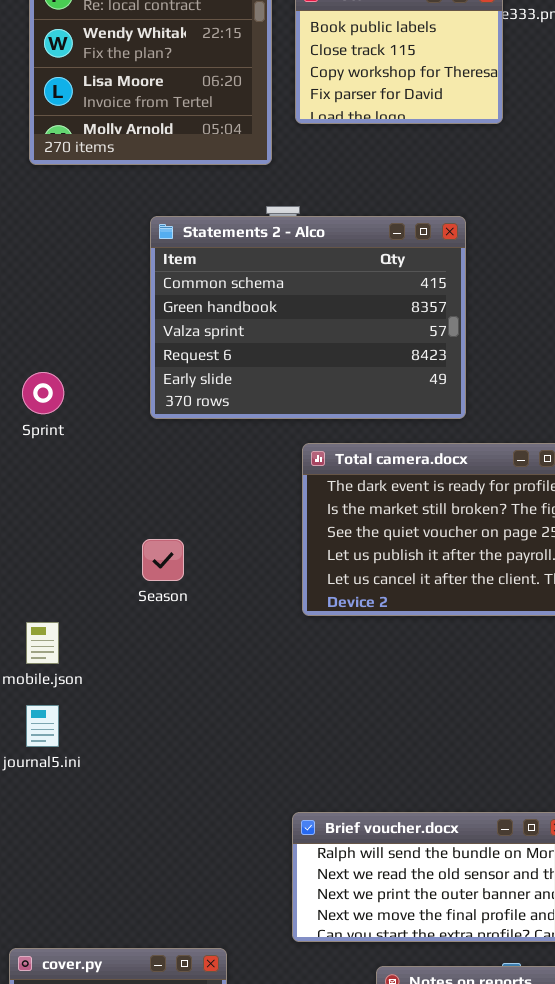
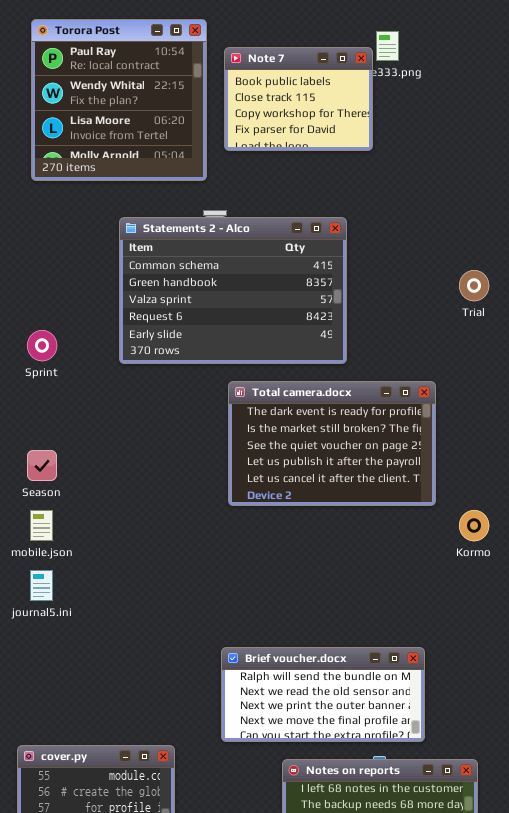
Season: [142,539,184,581] -> [27,450,57,481], moved

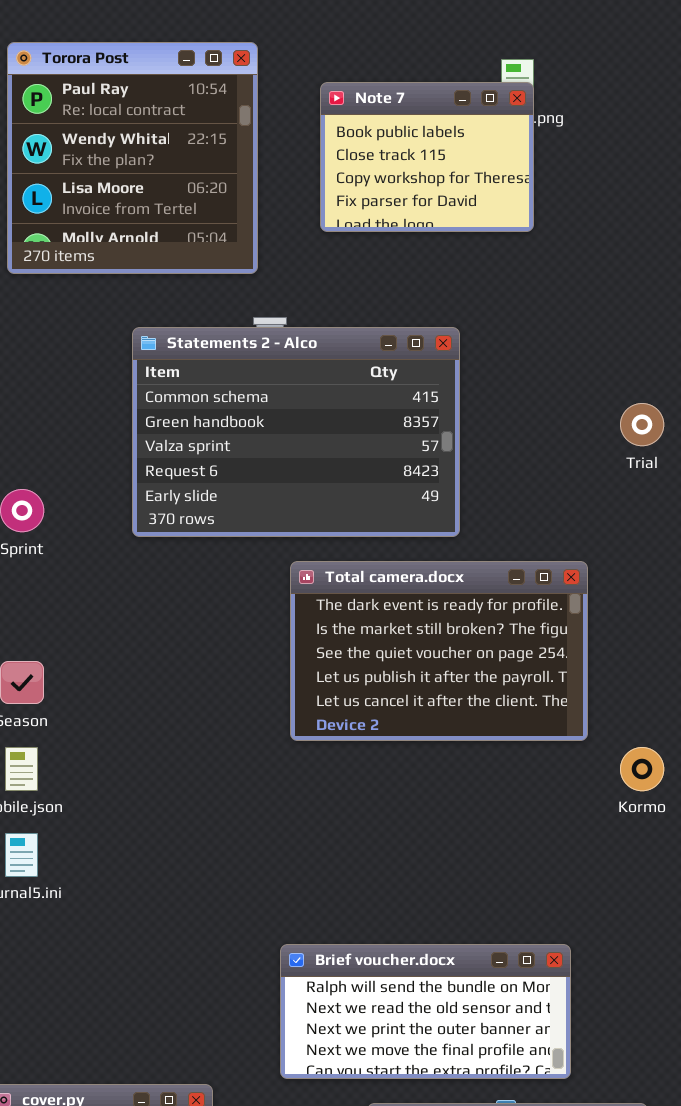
Note 7: [224,47,373,151] -> [320,82,534,232], moved

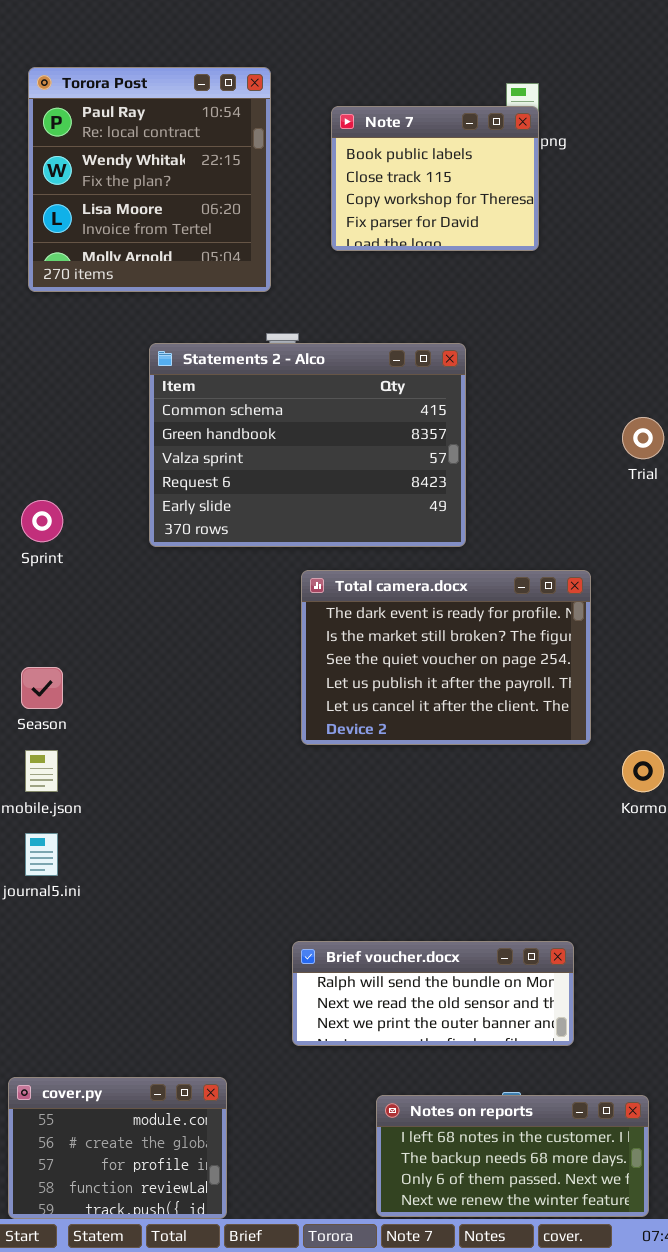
Brief voucher.docx: [280,944,571,1079] -> [292,941,574,1046], resized

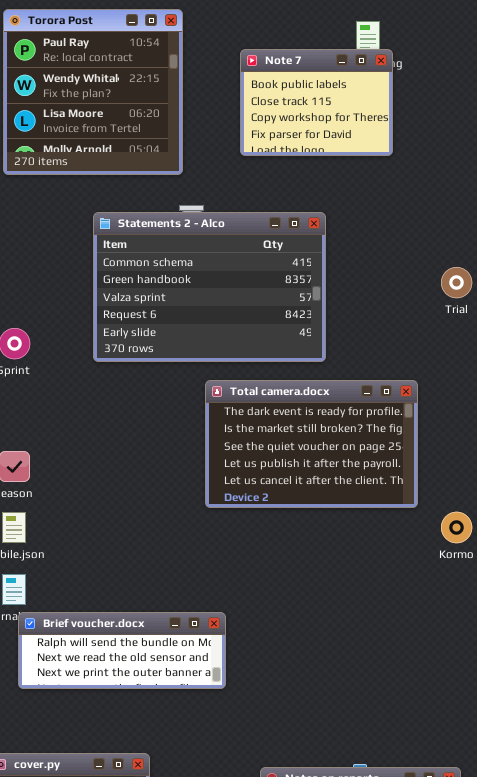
Note 7: [331,106,539,251] -> [240,49,393,156], moved
Brief voucher.docx: [292,941,574,1046] -> [18,612,226,689], moved

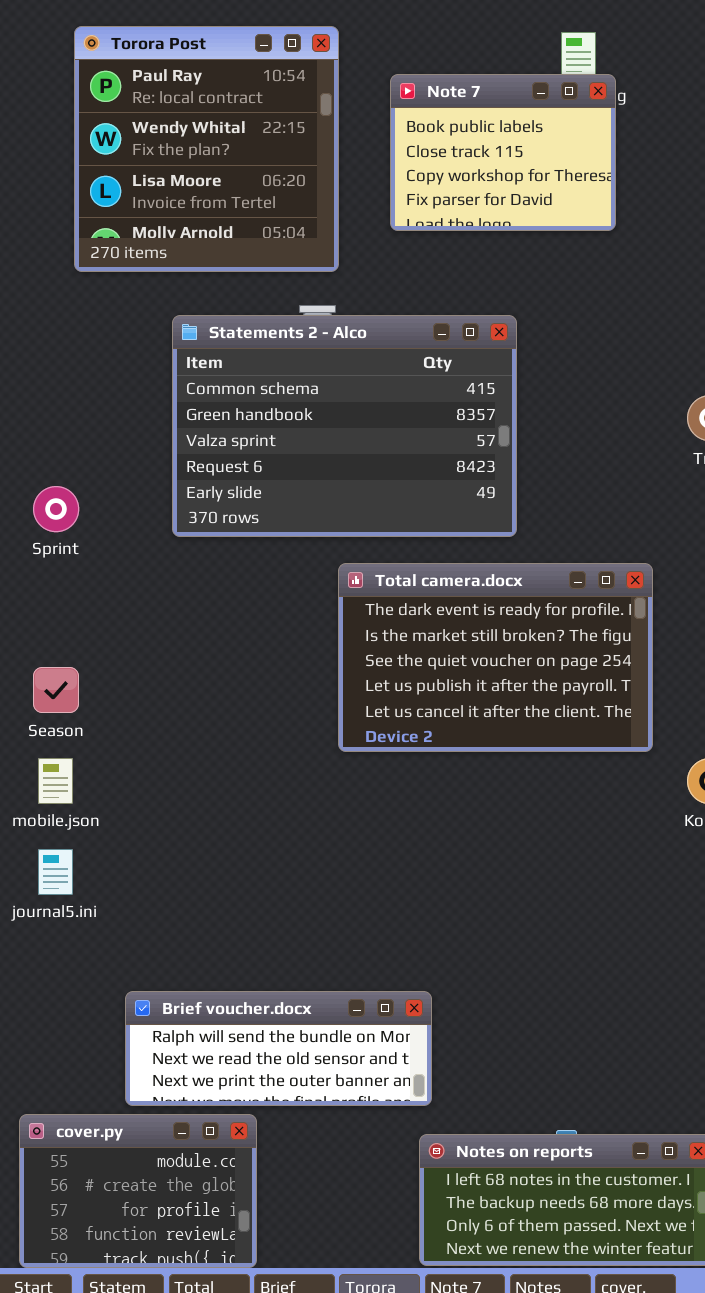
Torora Post: [3,9,183,175] -> [74,26,339,272], moved
Brief voucher.docx: [18,612,226,689] -> [125,991,432,1106], moved

